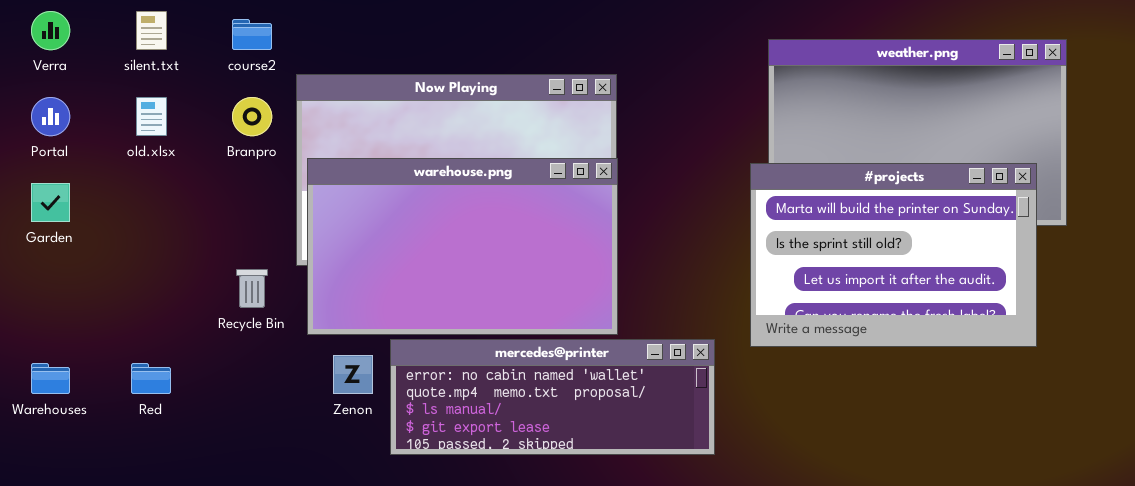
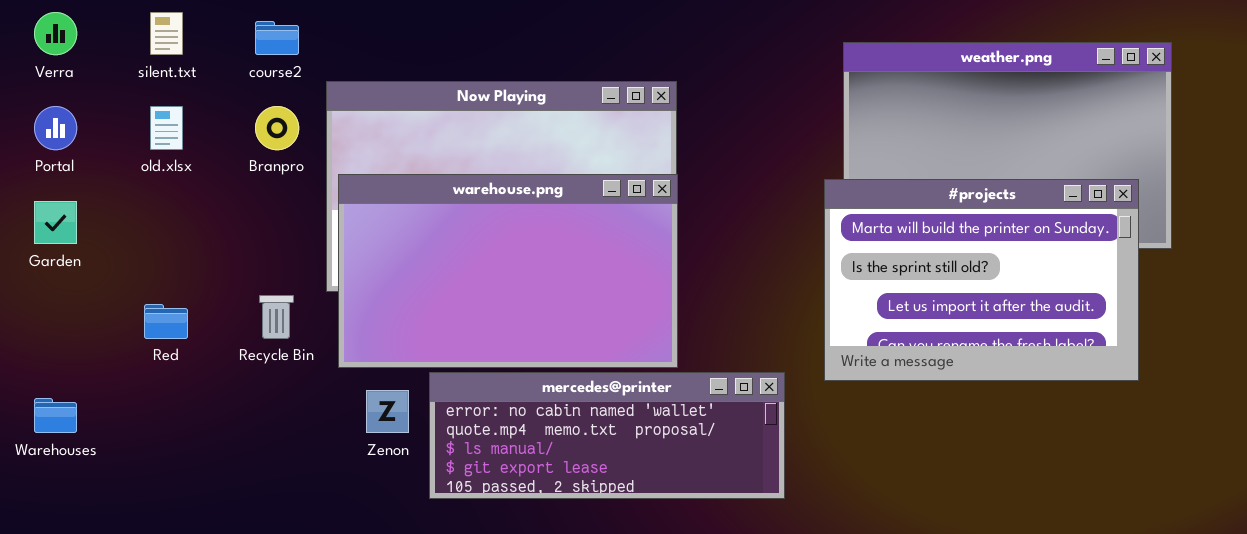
Red: [131,363,171,394] -> [144,304,188,339], moved

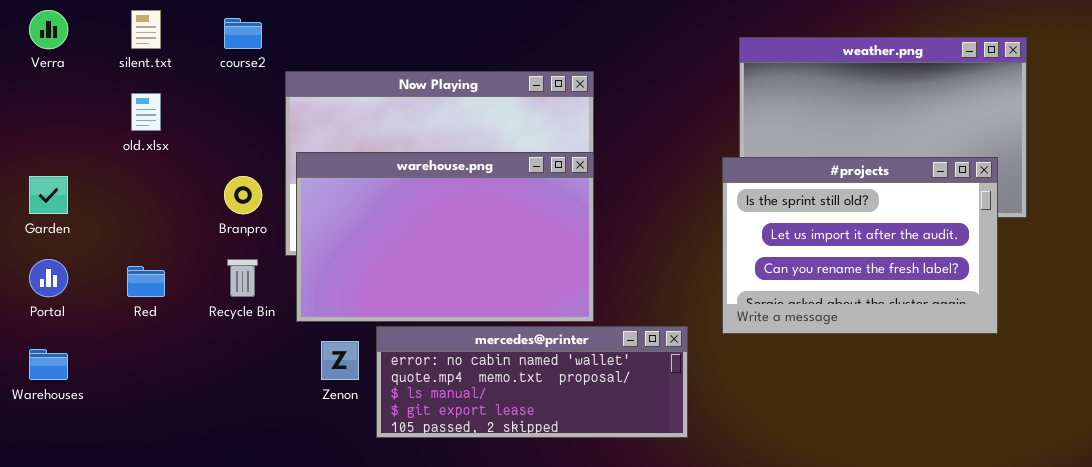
Portal: [34,106,77,150] -> [29,259,68,297], moved
Branpro: [255,106,299,150] -> [224,176,262,214], moved
#projects: [824,179,1139,381] -> [722,157,998,334], scrolled down 1 row

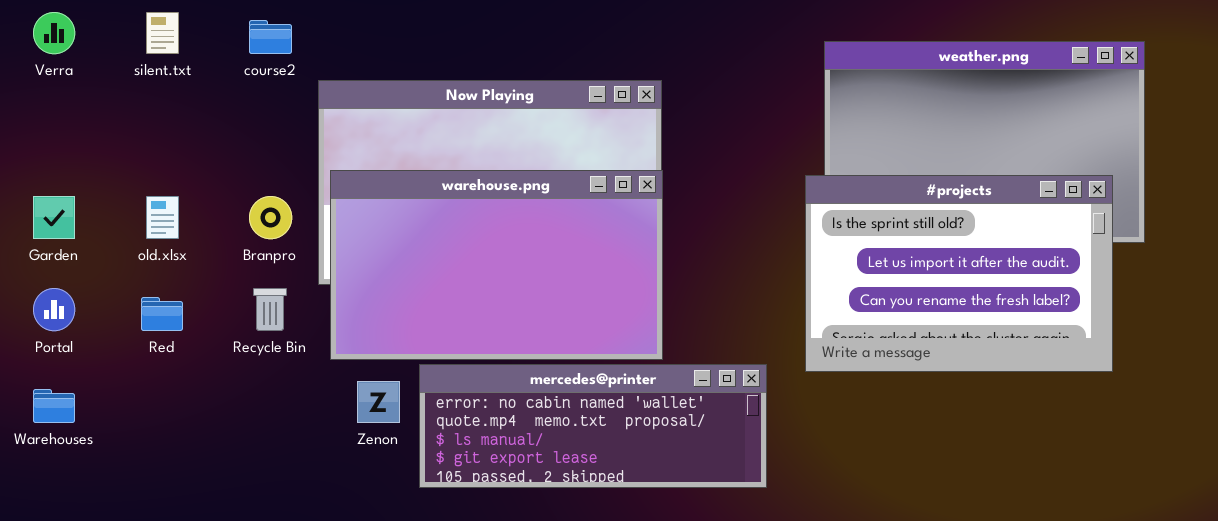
old.xlsx: [131,93,161,131] -> [146,196,179,239], moved

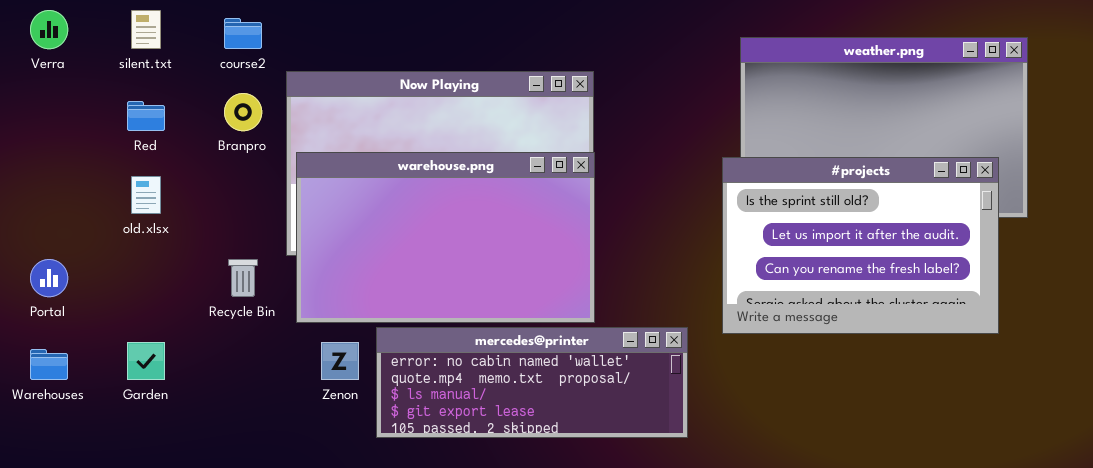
Garden: [33,196,75,239] -> [127,342,165,380], moved
Branpro: [249,196,292,239] -> [224,93,262,131], moved
Red: [141,297,183,331] -> [127,101,165,131], moved

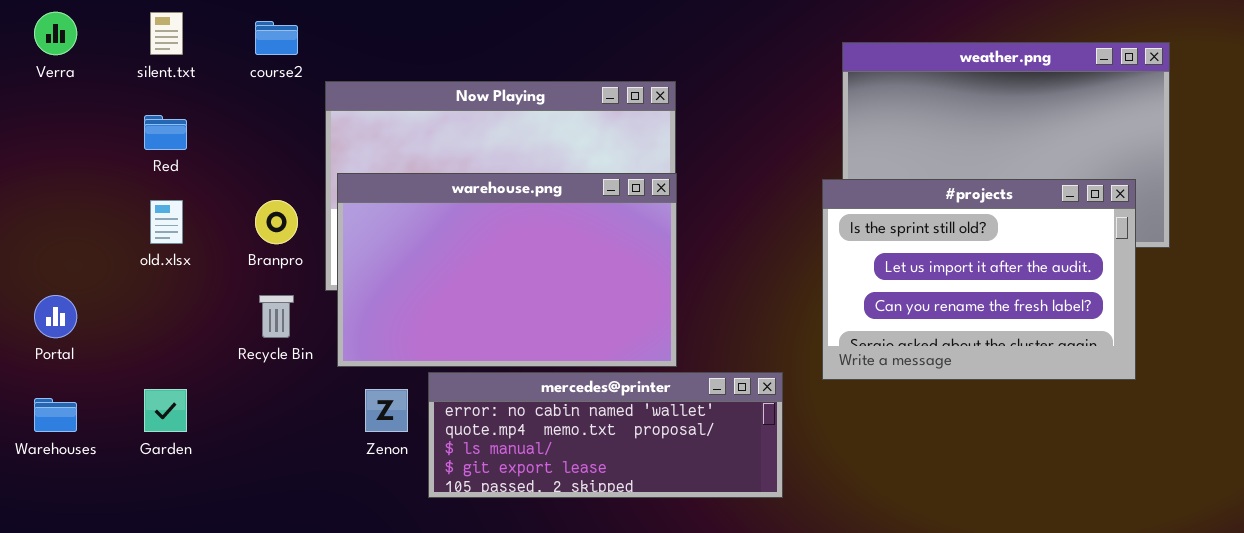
Branpro: [224,93,262,131] -> [255,200,298,244], moved

